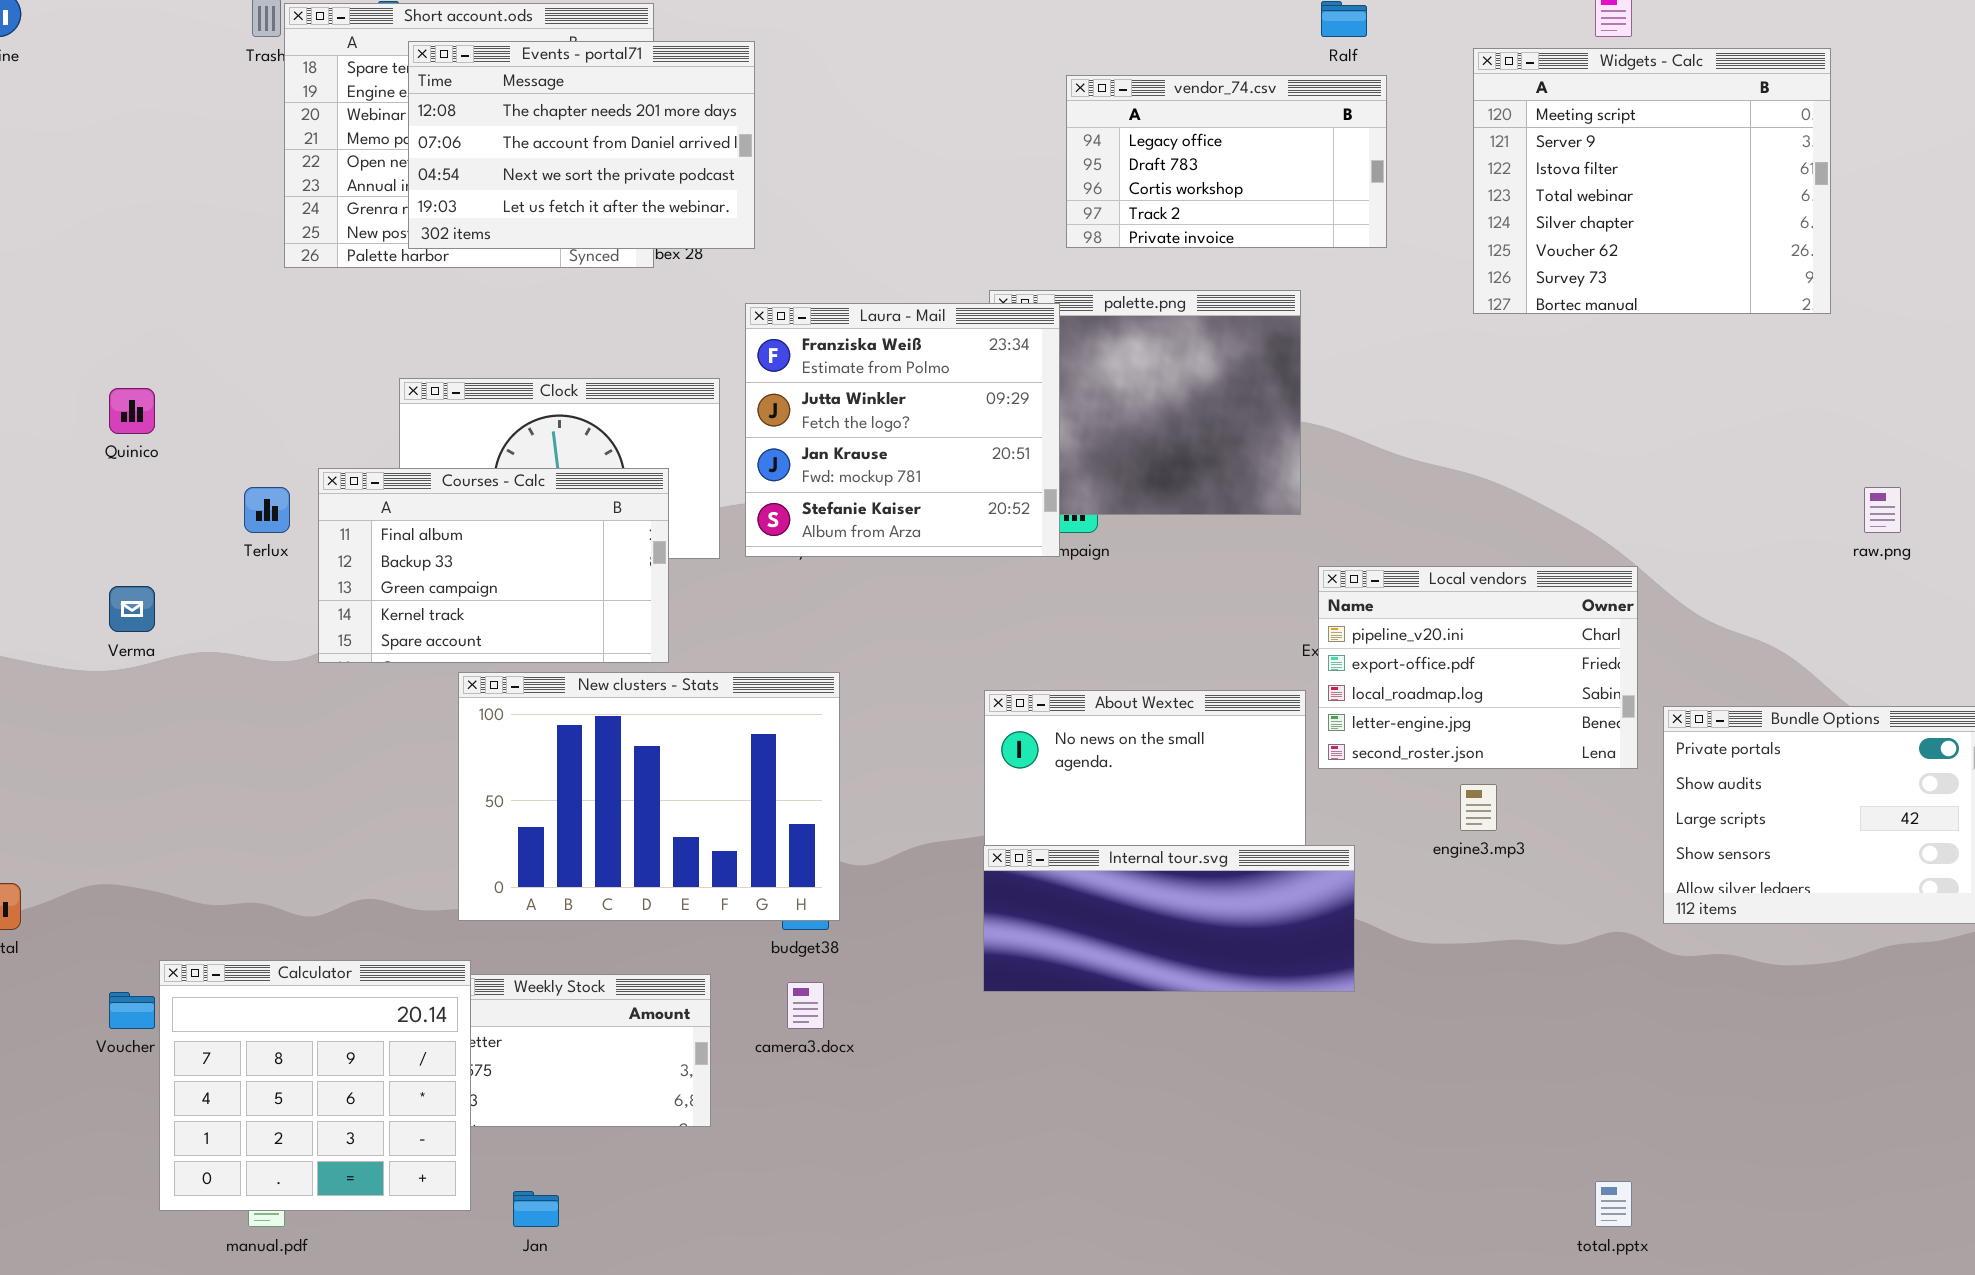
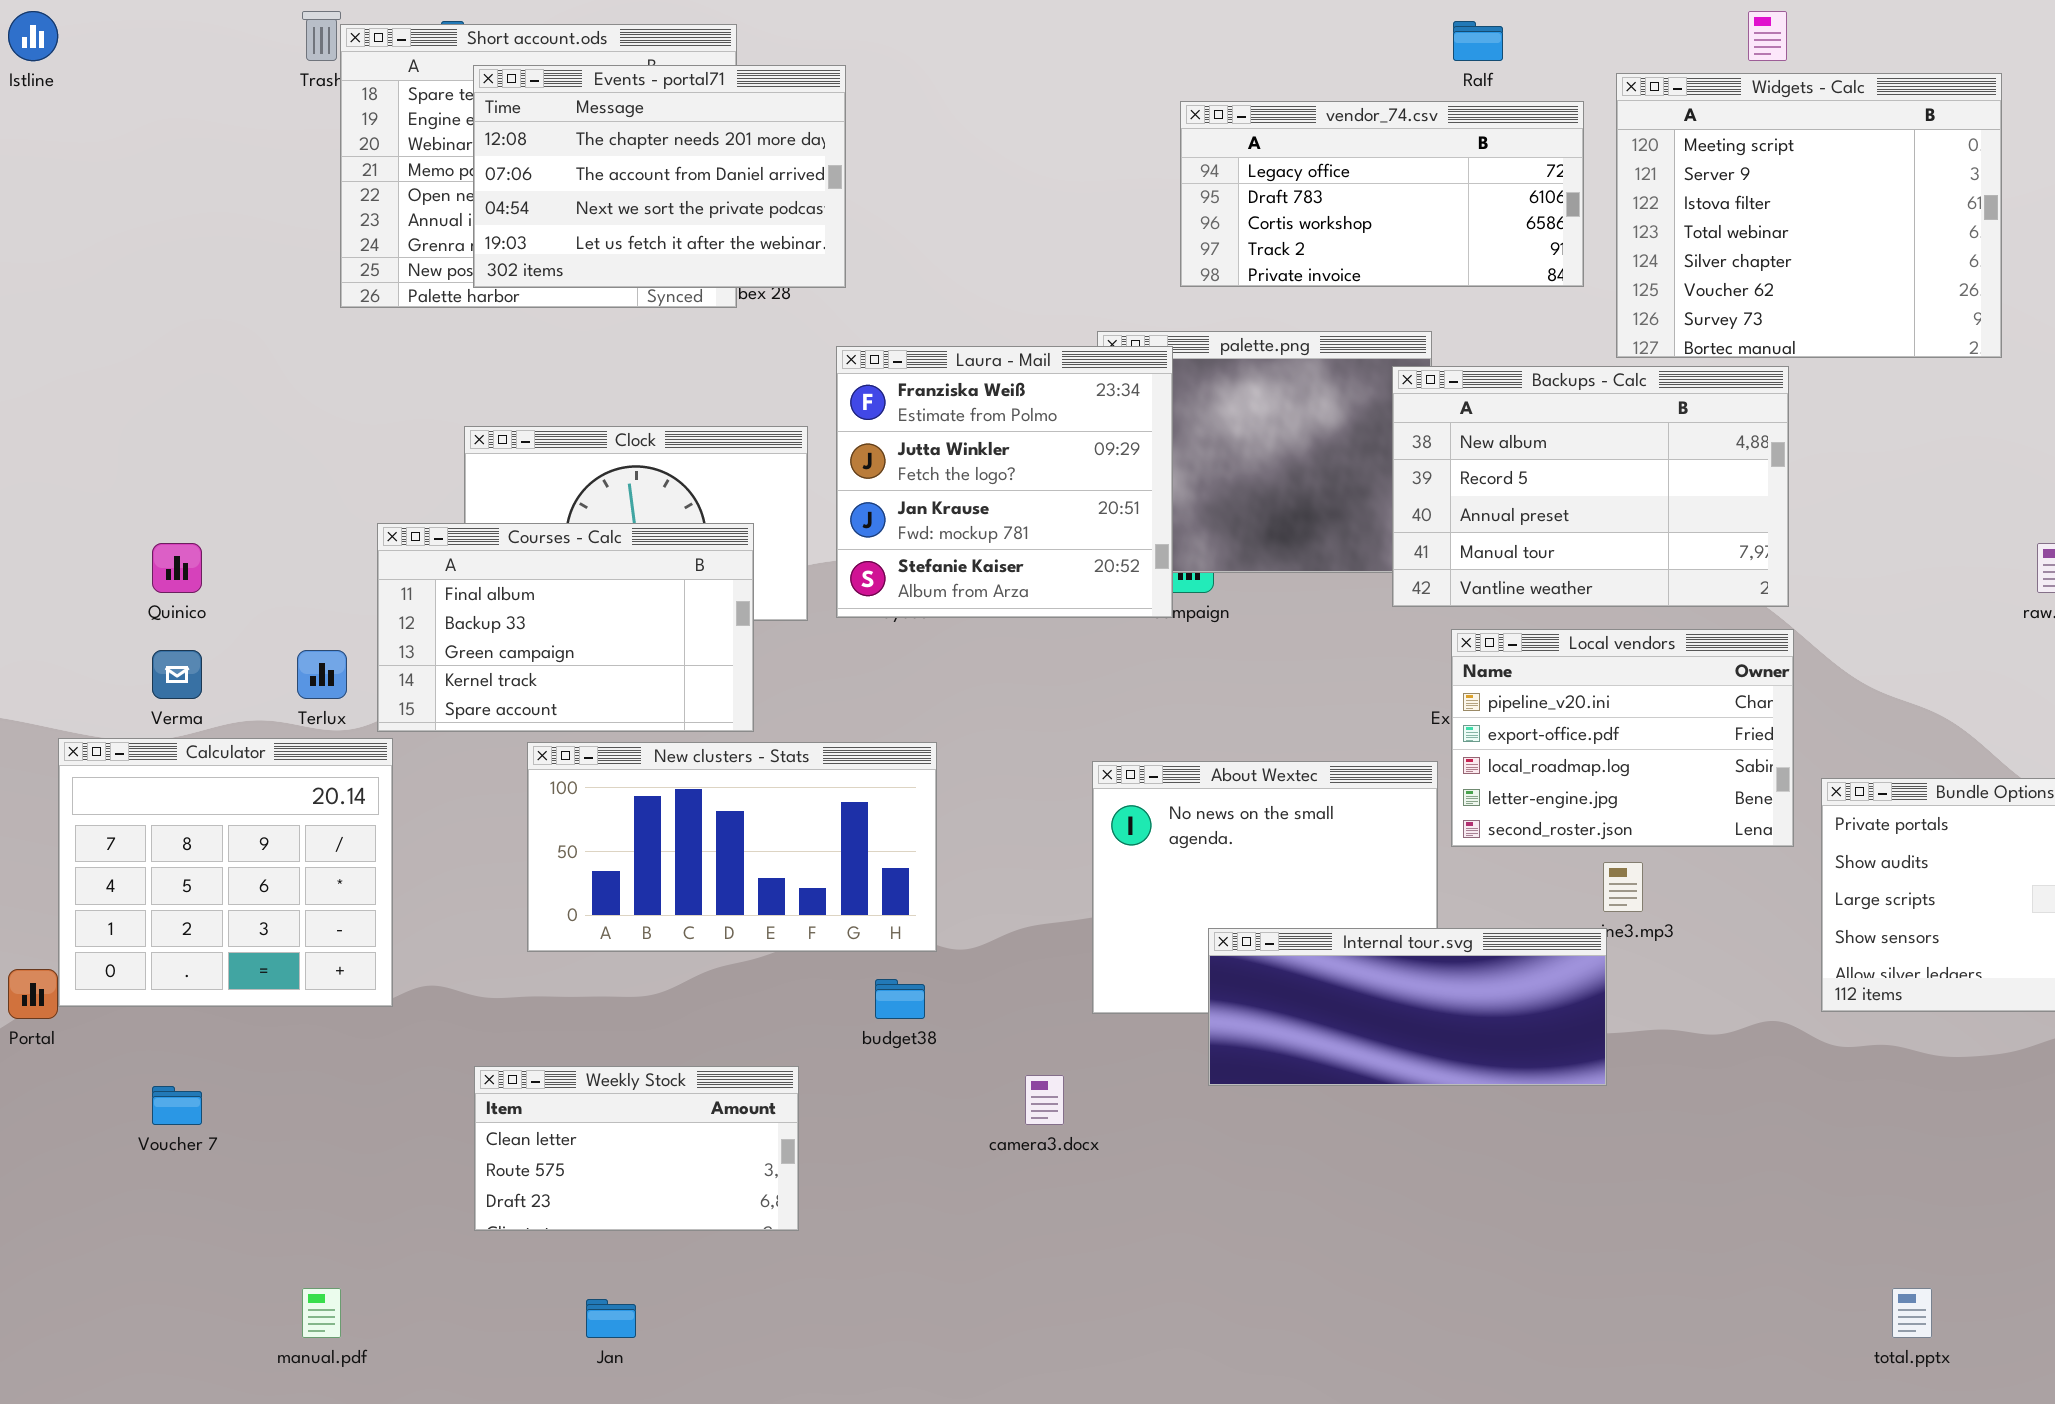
vendor_74.csv: [1066,75,1387,248] -> [1180,101,1584,287], resized
Backups - Calc: none -> [1392,366,1789,607], opened
Quinico: [109,388,155,434] -> [152,543,202,593], moved
Terlux: [244,487,290,533] -> [297,650,347,699], moved
New clusters - Stats: [458,672,840,921] -> [527,742,937,952], resized
Internal tour.svg: [983,845,1355,992] -> [1208,928,1607,1086], moved
Calculator: [159,960,471,1211] -> [58,738,393,1007], moved
camera3.docx: [787,982,824,1029] -> [1025,1075,1064,1125], moved
total.pptx: [1595,1181,1632,1227] -> [1892,1288,1932,1338], moved

